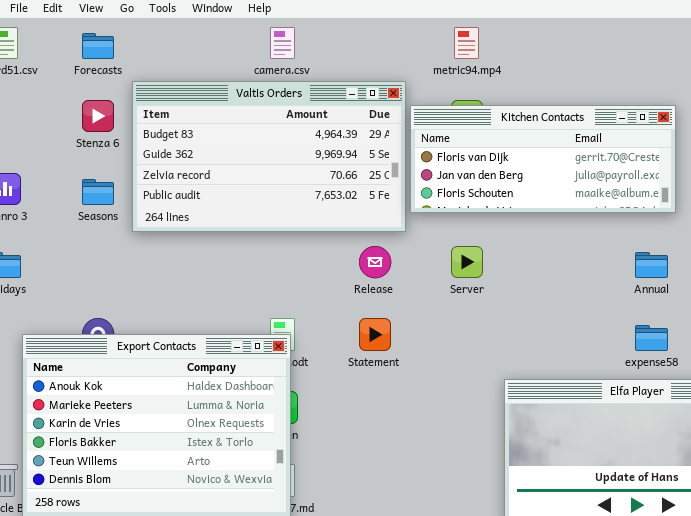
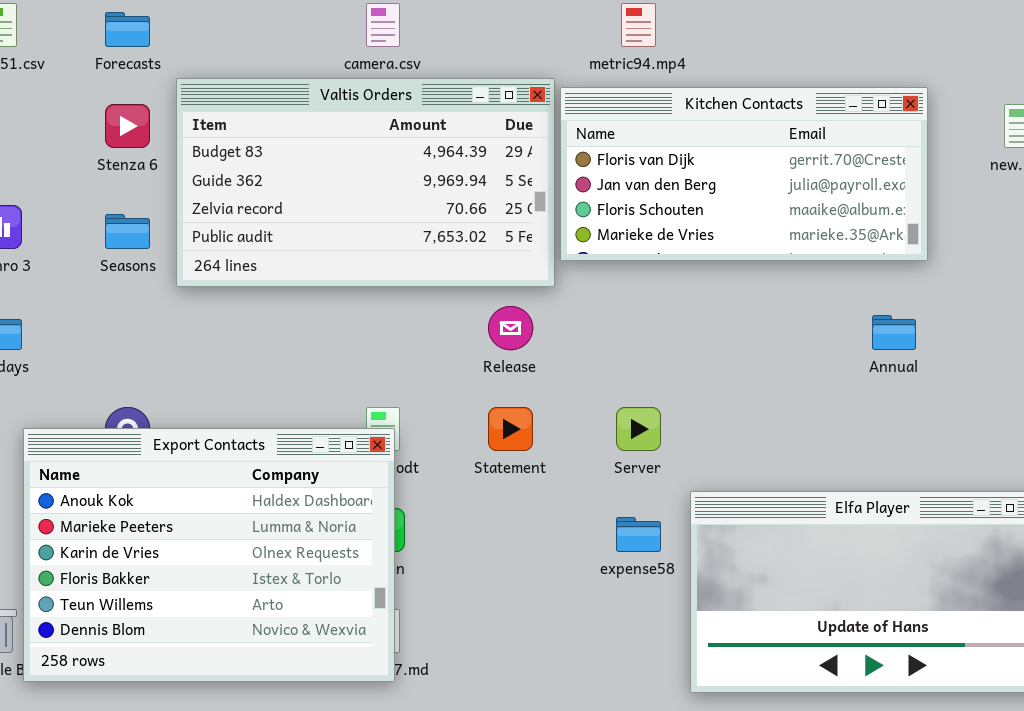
Kitchen Contacts: [410,105,676,213] -> [560,87,928,261], resized
Server: [451,246,483,278] -> [616,407,661,451], moved
expense58: [635,325,668,351] -> [616,517,661,552], moved

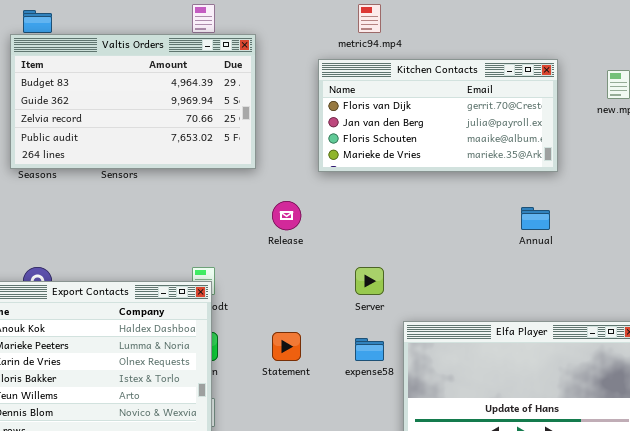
Valtis Orders: [176,78,555,287] -> [10,34,256,169], moved
Statement: [488,407,533,451] -> [272,332,301,361], moved

